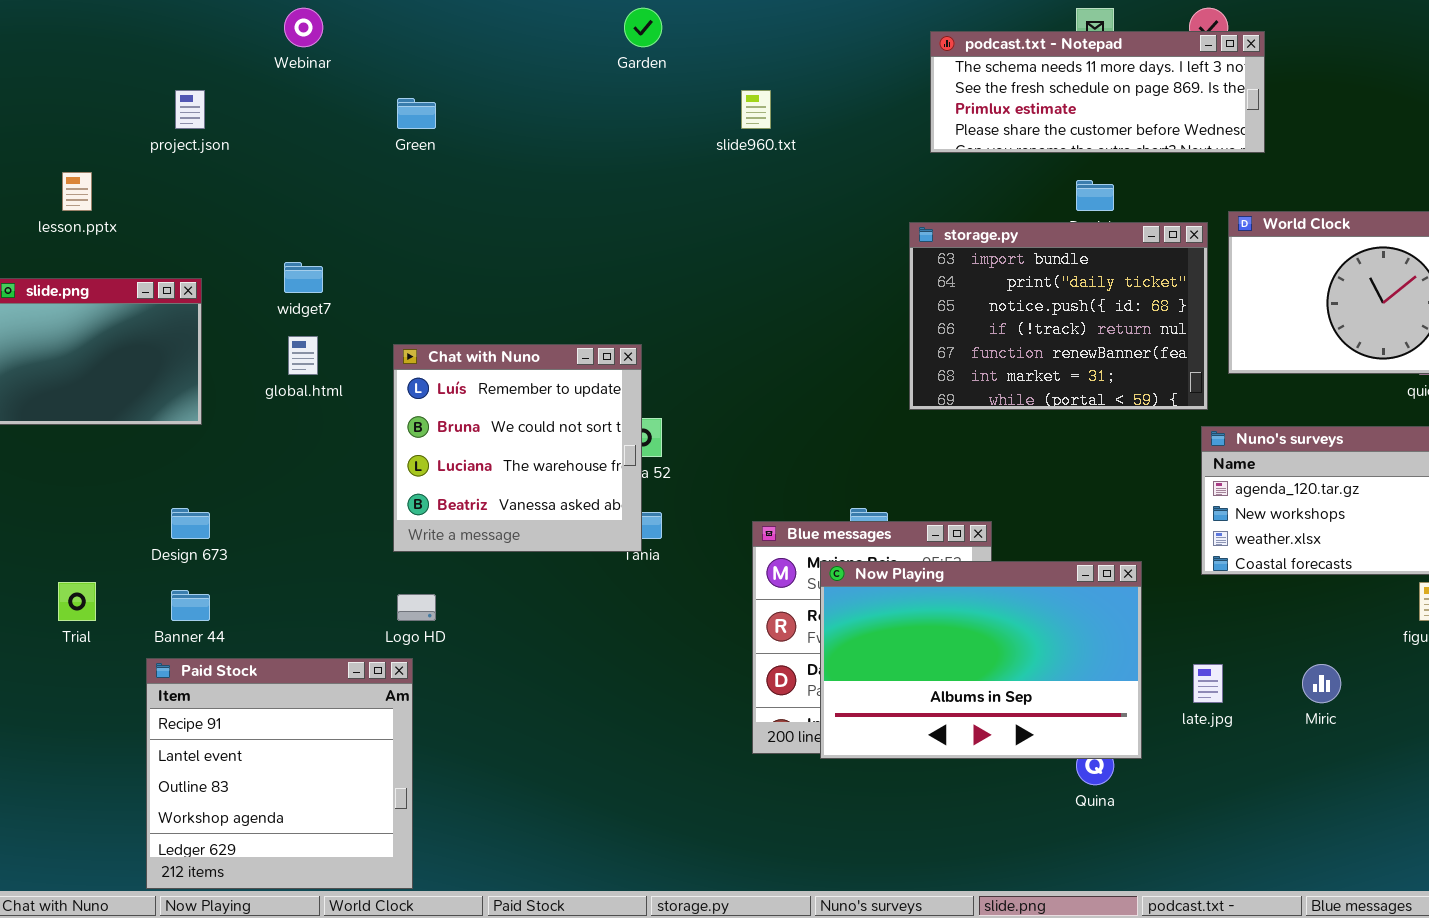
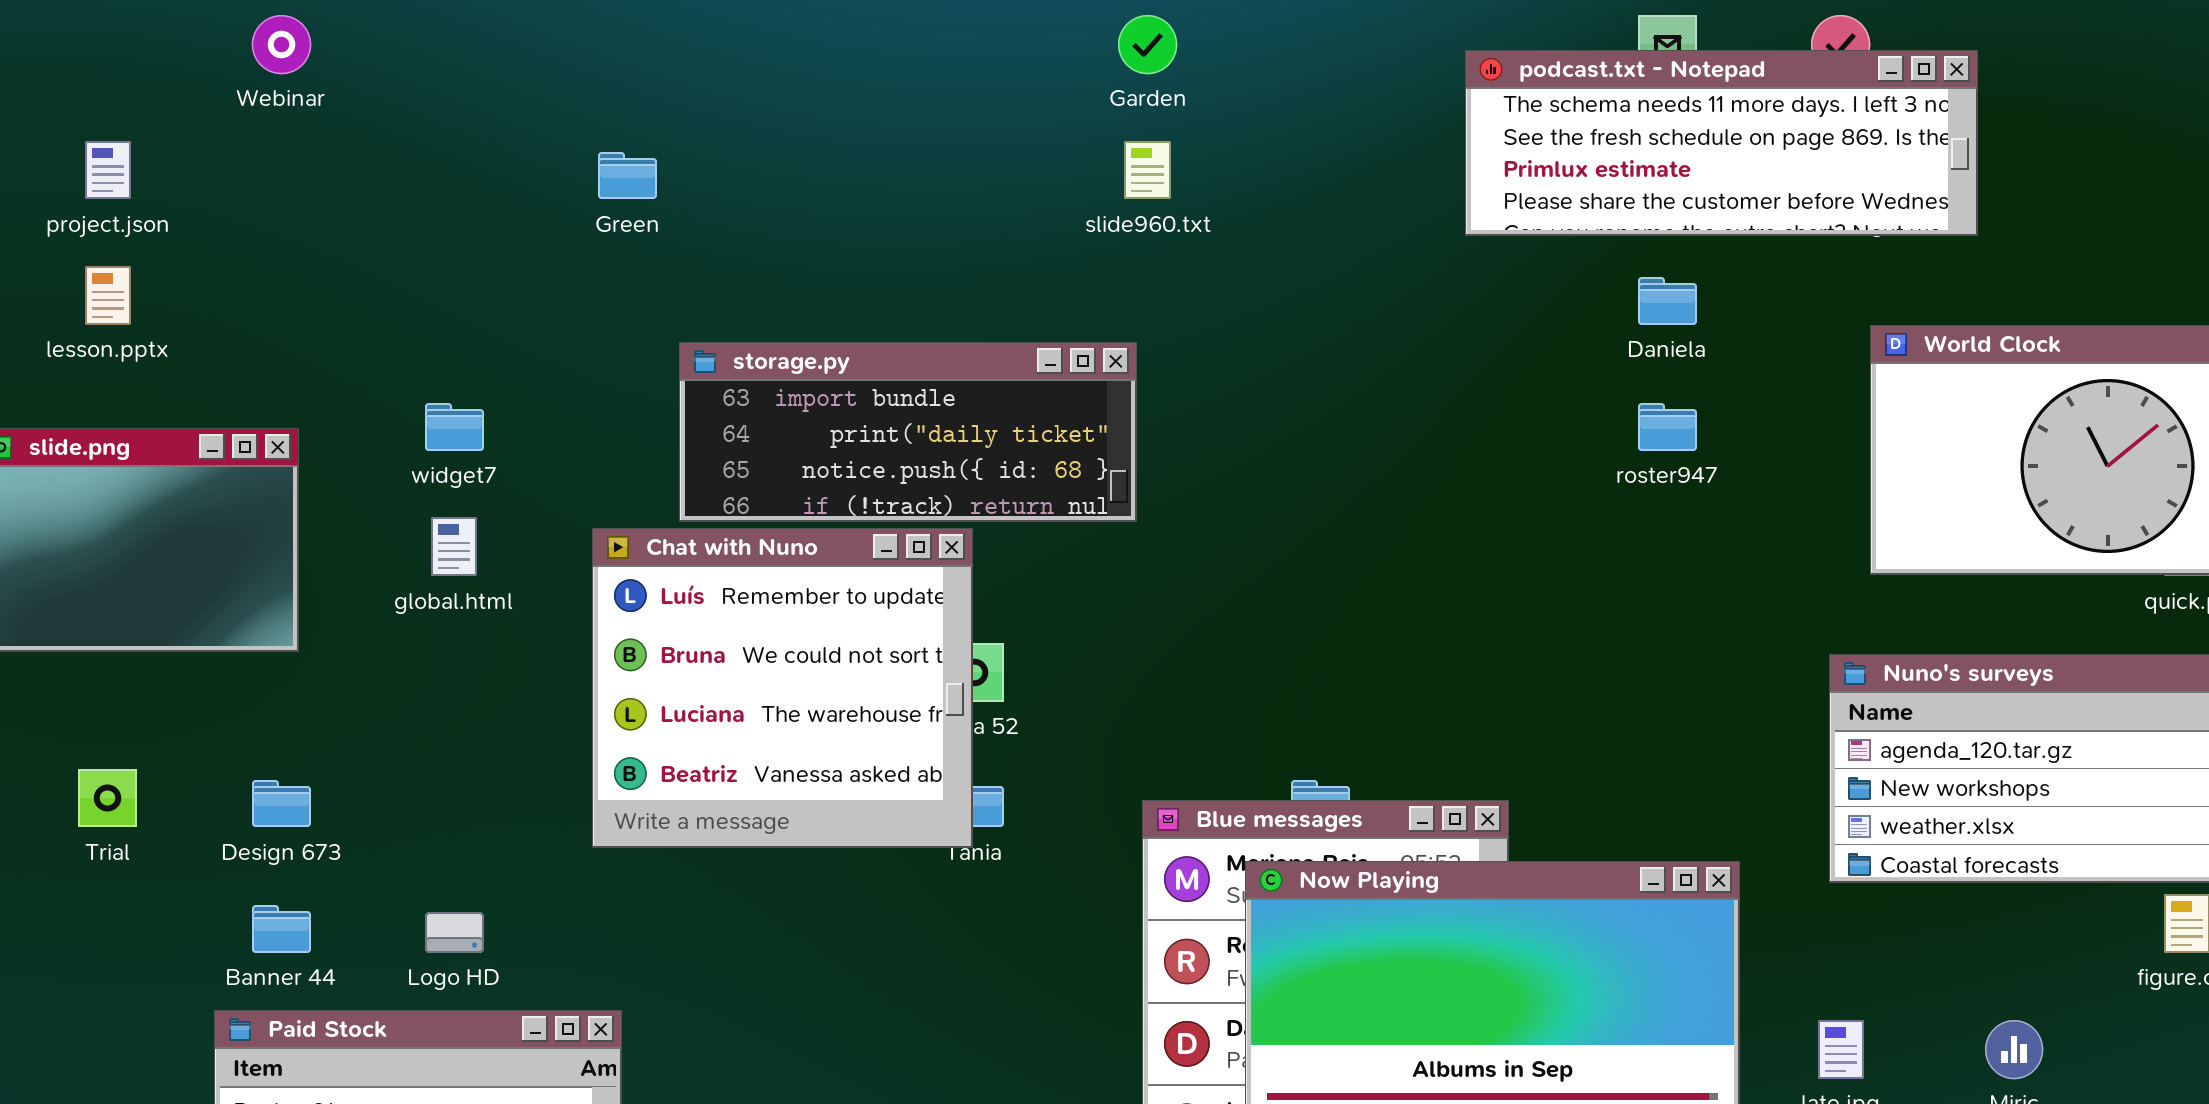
Webinar: [284,8,323,47] -> [252,15,311,74], moved
Garden: [624,8,662,47] -> [1118,15,1177,74], moved
podcast.txt - Notepad: [930,31,1265,153] -> [1465,50,1978,236], moved
project.json: [175,90,205,129] -> [85,141,131,199], moved
storage.py: [909,222,1208,410] -> [679,342,1137,522], moved, resized
Trial: [58,582,96,621] -> [78,769,137,827], moved
Logo HD: [397,594,436,621] -> [425,912,484,953], moved

